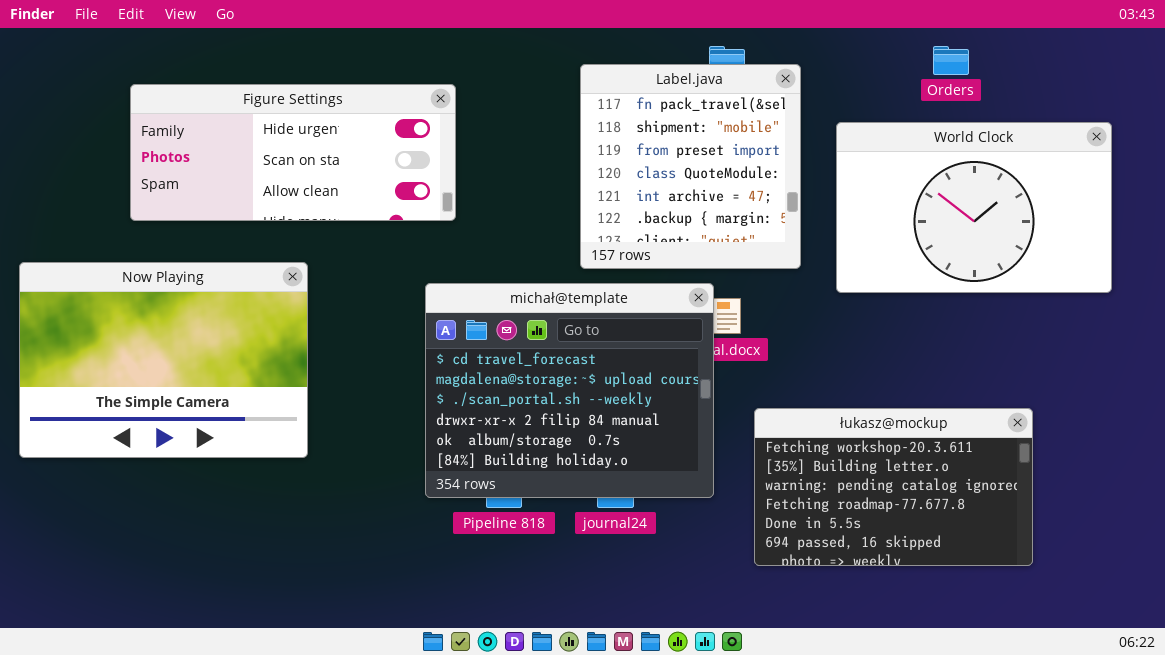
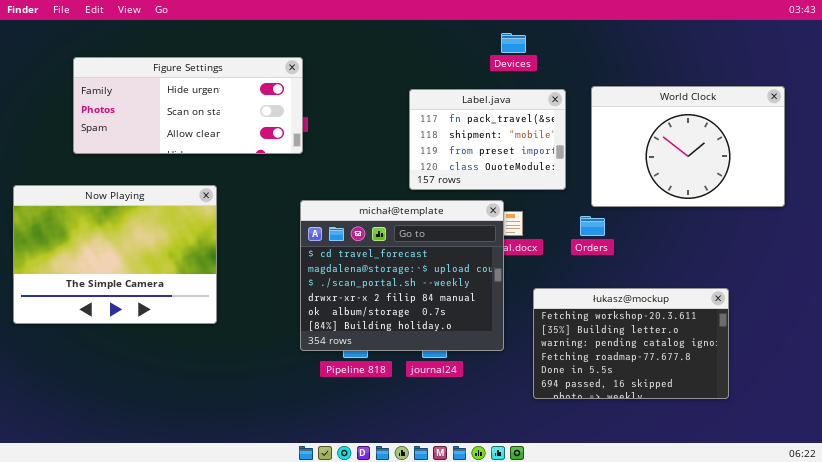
Orders: [933,46,969,75] -> [580,216,605,236], moved
Label.java: [580,64,801,269] -> [409,89,566,190], resized
Figure Settings: [130,84,456,221] -> [73,57,303,154], moved

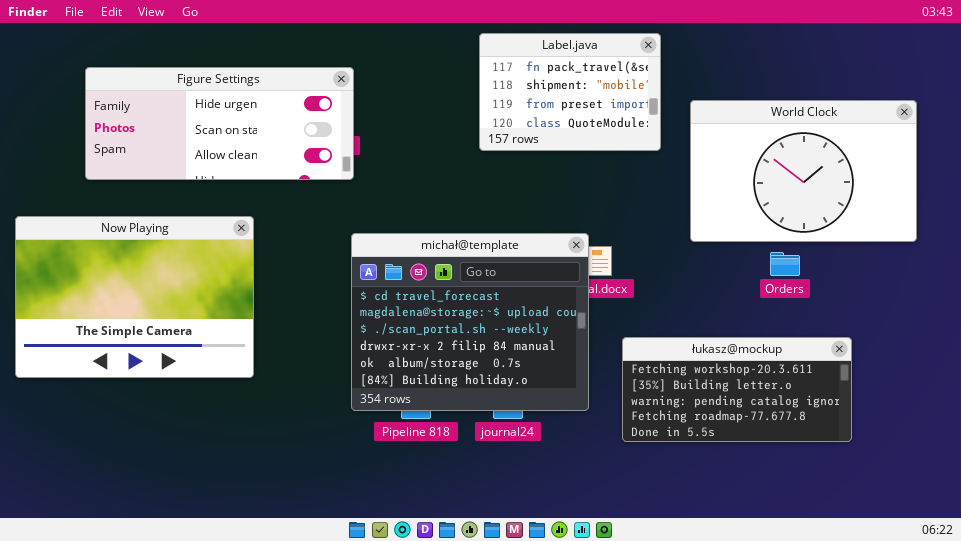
Label.java: [409,89,566,190] -> [479,33,661,151], moved
Orders: [580,216,605,236] -> [770,252,800,276], moved
łukasz@mockup: [533,288,729,399] -> [622,337,852,442], resized

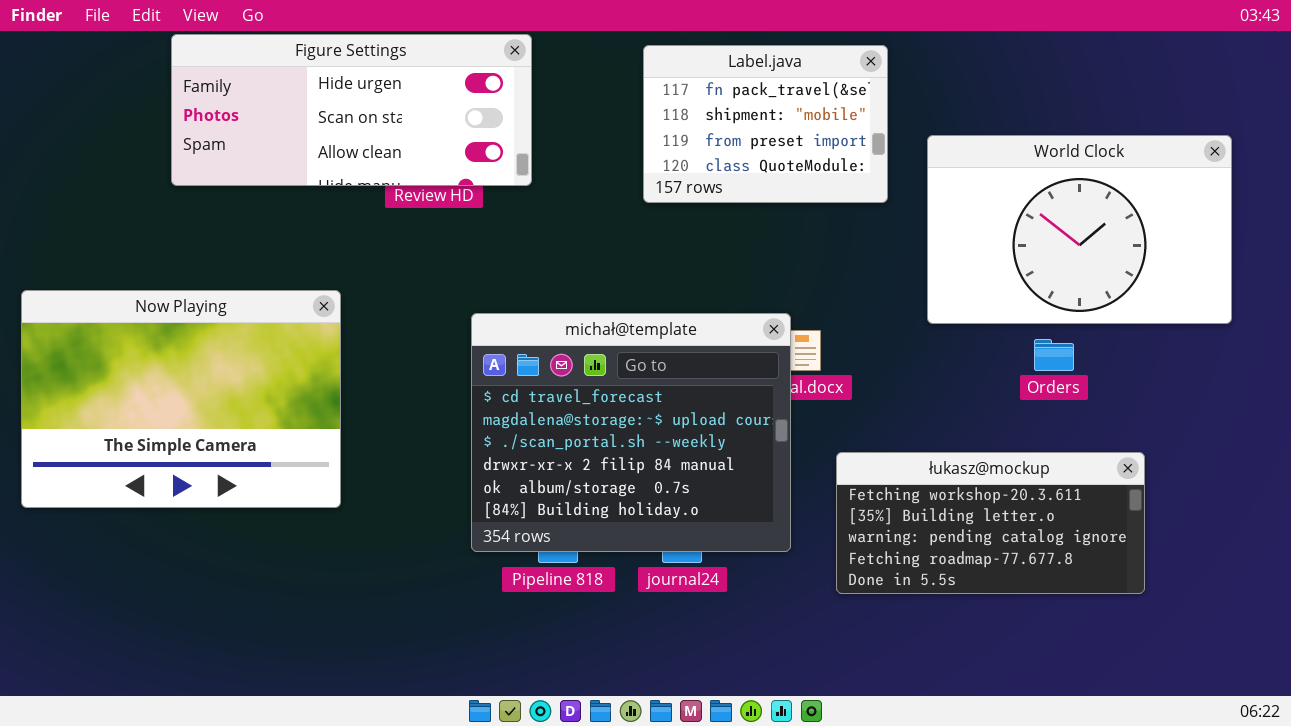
Figure Settings: [85,67,354,180] -> [171,34,532,186], moved

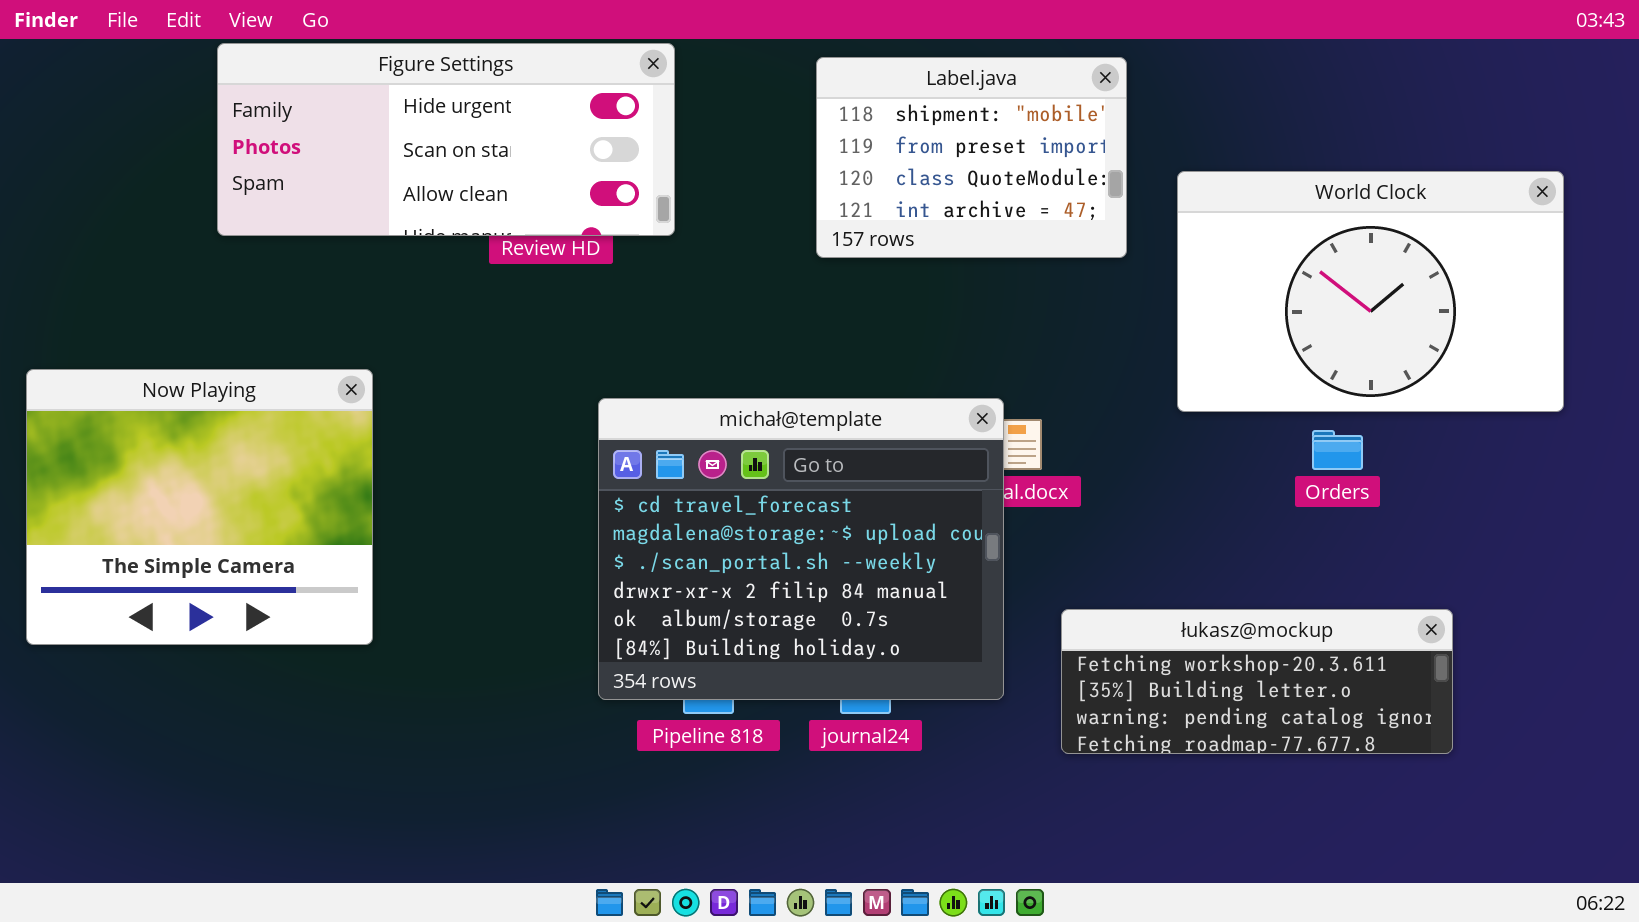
Label.java: [643,45,888,203] -> [816,57,1127,258], scrolled down 1 row
Now Playing: [21,290,341,508] -> [26,369,373,645], resized
łukasz@mockup: [836,452,1145,594] -> [1061,609,1453,754], resized

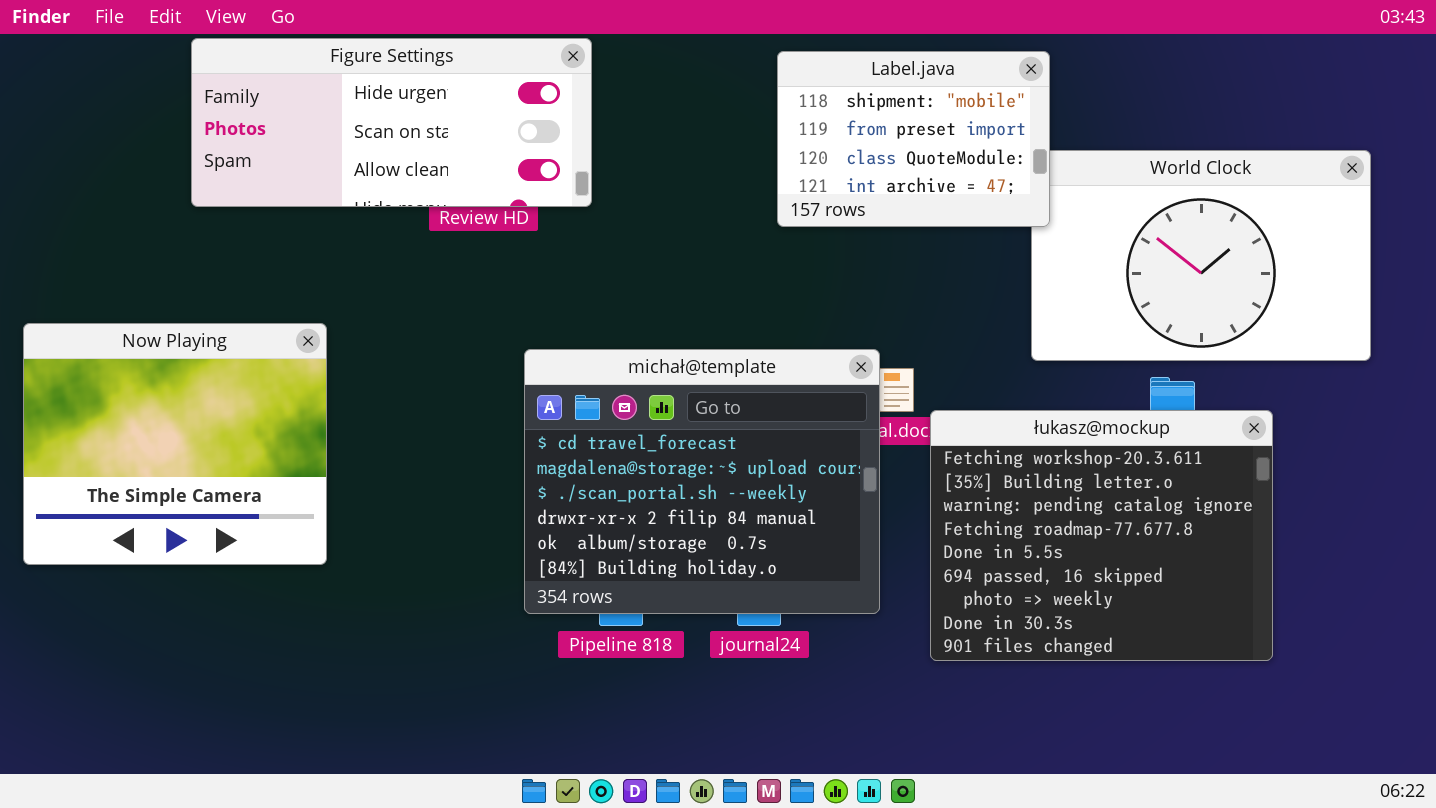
Label.java: [816,57,1127,258] -> [777,51,1050,227], moved
łukasz@mockup: [1061,609,1453,754] -> [930,410,1273,661], resized

